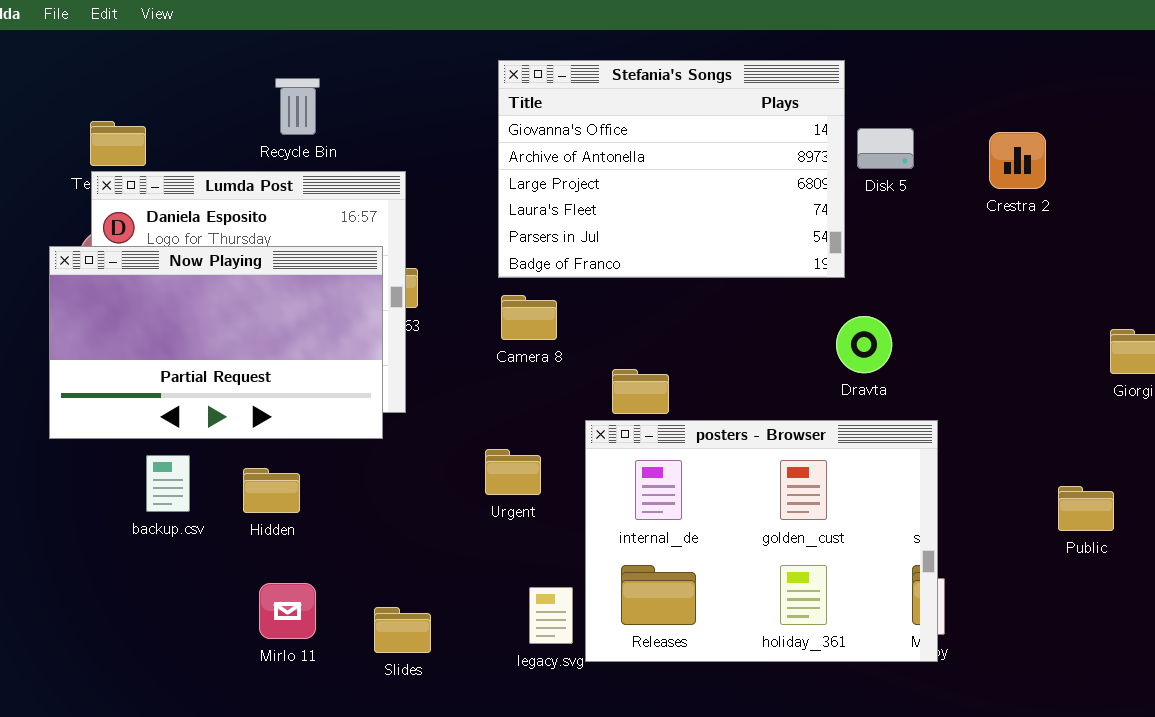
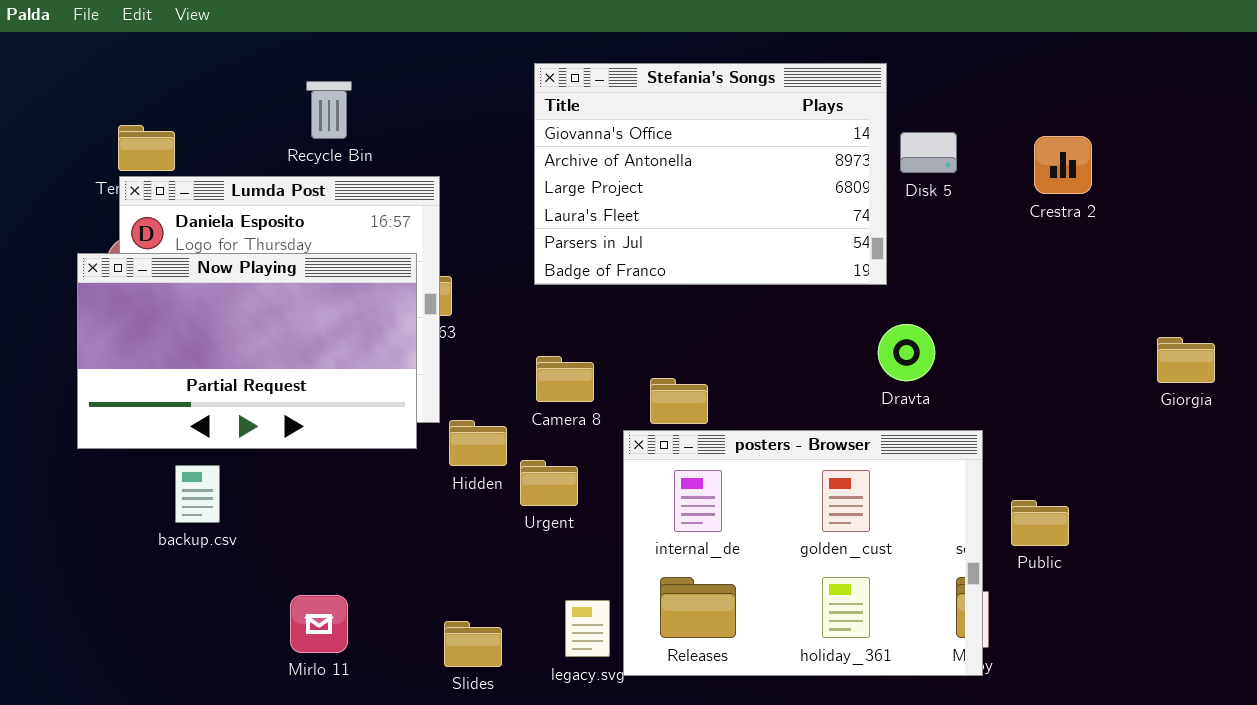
Camera 8: [501,295,557,340] -> [536,356,594,402], moved
Hidden: [243,468,300,513] -> [449,420,507,466], moved
Public: [1058,486,1114,531] -> [1011,500,1069,546], moved
Slides: [374,607,431,653] -> [444,621,502,667], moved

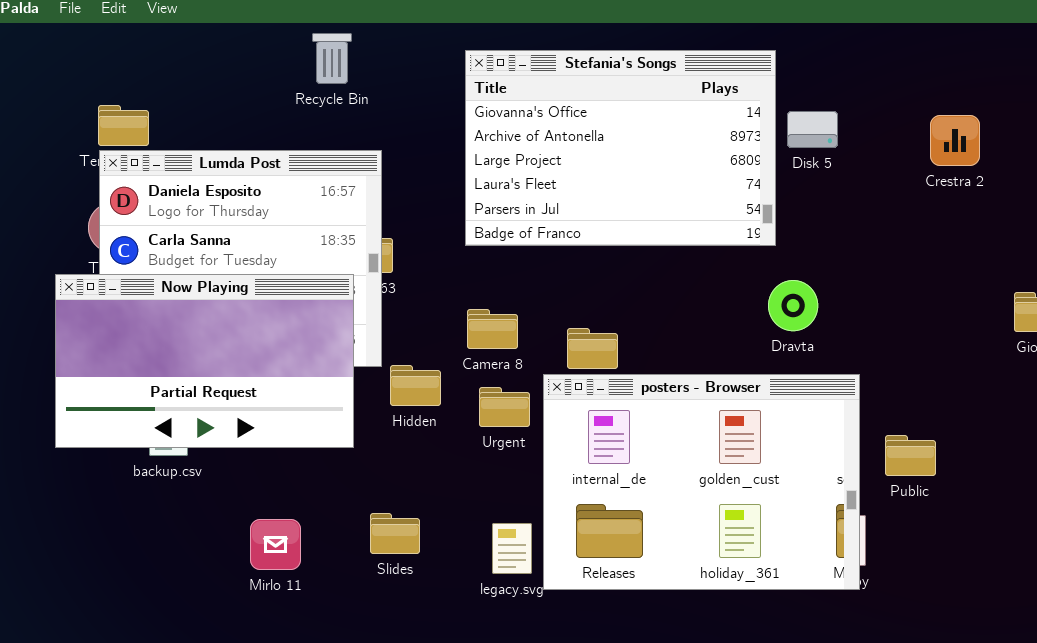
Recycle Bin: [306,81,352,139] -> [312,33,352,84], moved
Crestra 2: [1034,136,1092,194] -> [930,115,980,166], moved
Now Playing: [77,253,417,449] -> [55,274,354,448], moved
Urgent: [520,460,578,506] -> [479,387,530,427], moved
Slides: [444,621,502,667] -> [370,513,420,554], moved

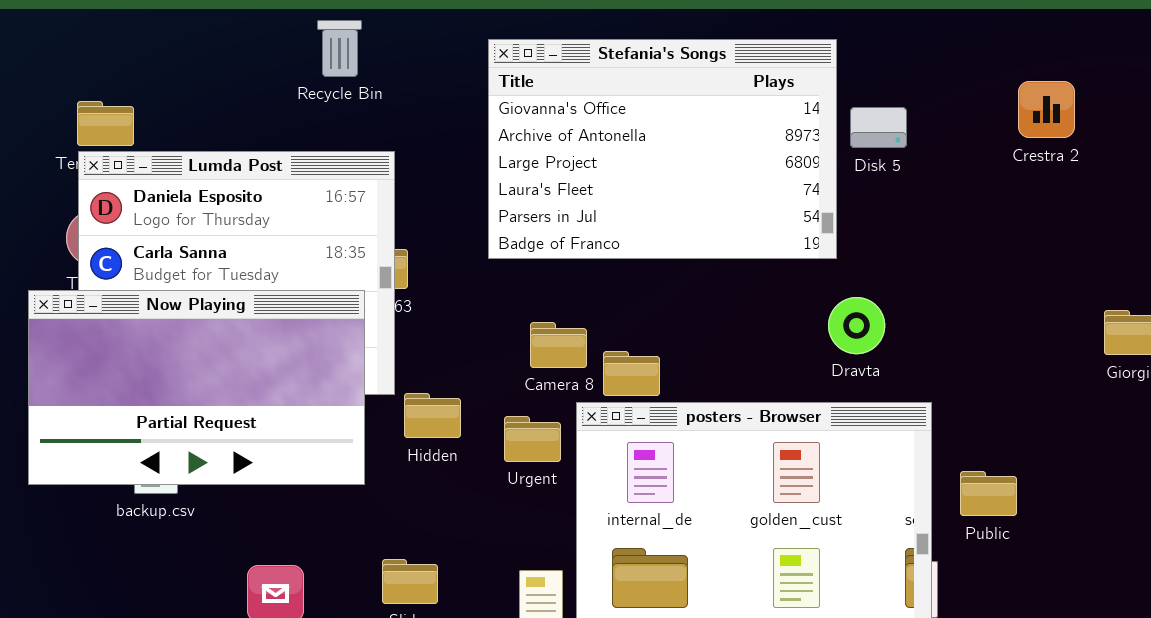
Crestra 2: [930,115,980,166] -> [1018,81,1075,138], moved
Camera 8: [467,309,518,349] -> [530,322,587,368], moved

